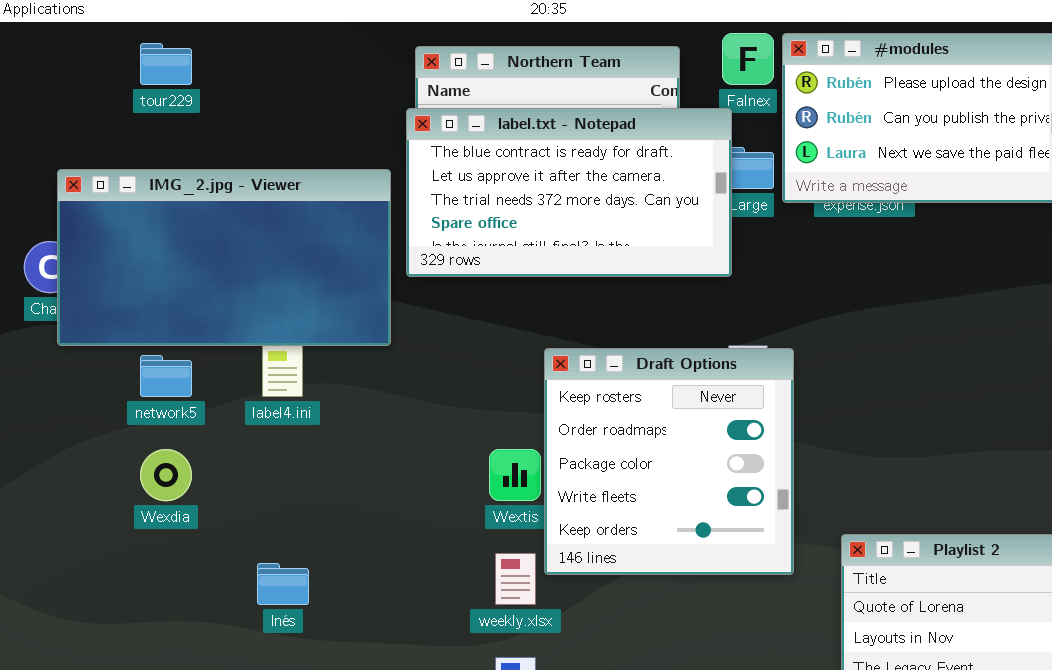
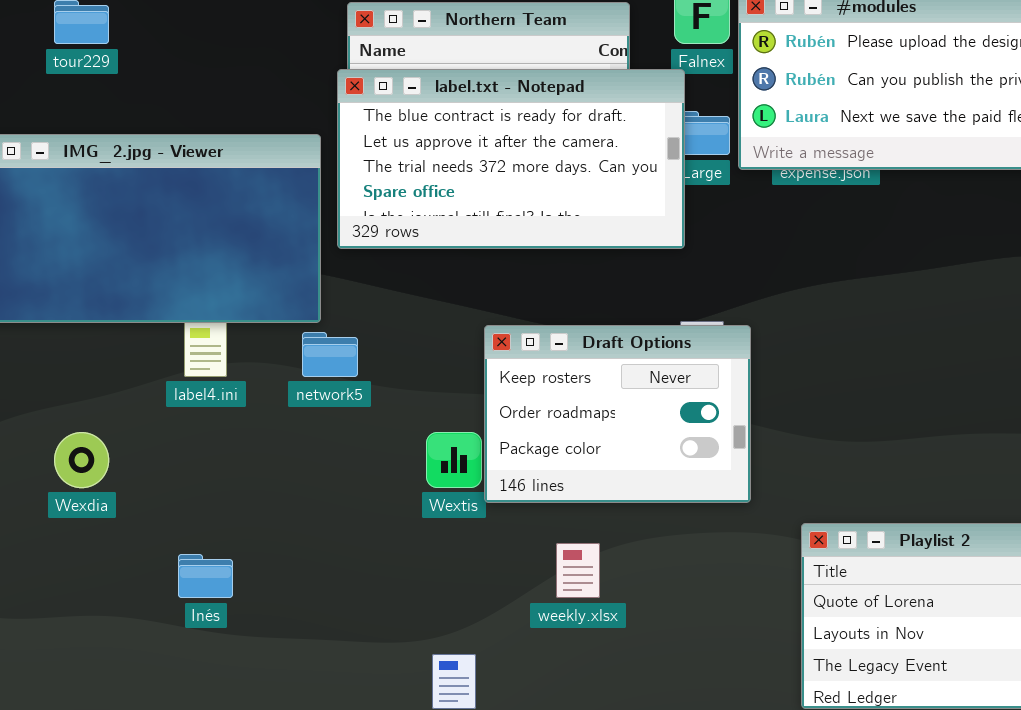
Draft Options: [544,348,794,575] -> [484,325,751,503], resized
network5: [140,355,192,397] -> [302,332,358,377], moved
weekly.xlsx: [495,553,536,605] -> [556,543,600,598], moved

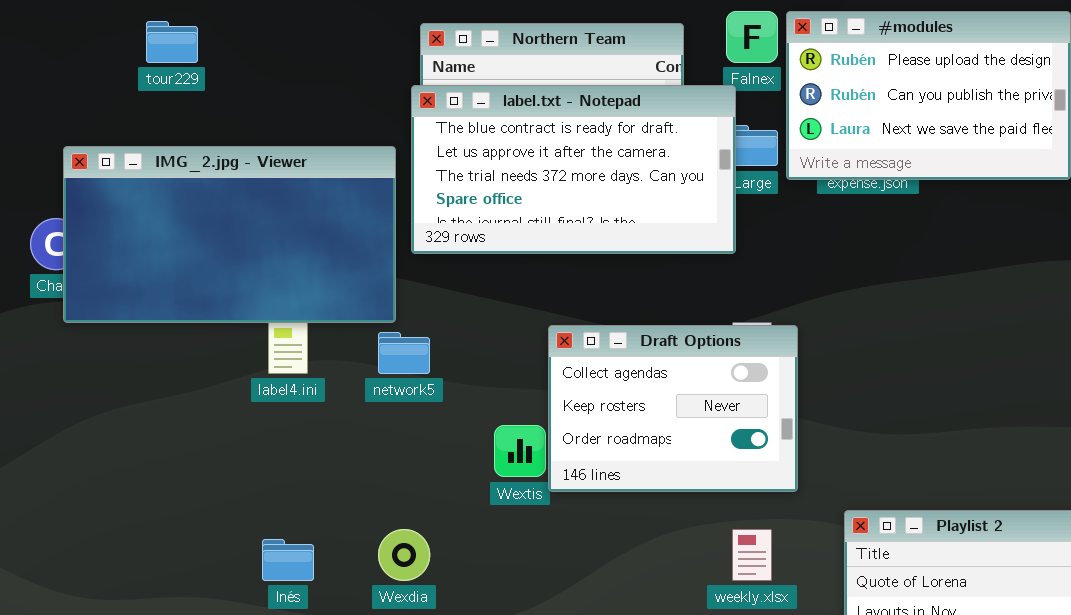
Draft Options: [484,325,751,503] -> [548,325,798,492], scrolled up 1 row
Wexdia: [54,432,109,488] -> [378,529,430,581], moved
weekly.xlsx: [556,543,600,598] -> [732,529,772,581], moved

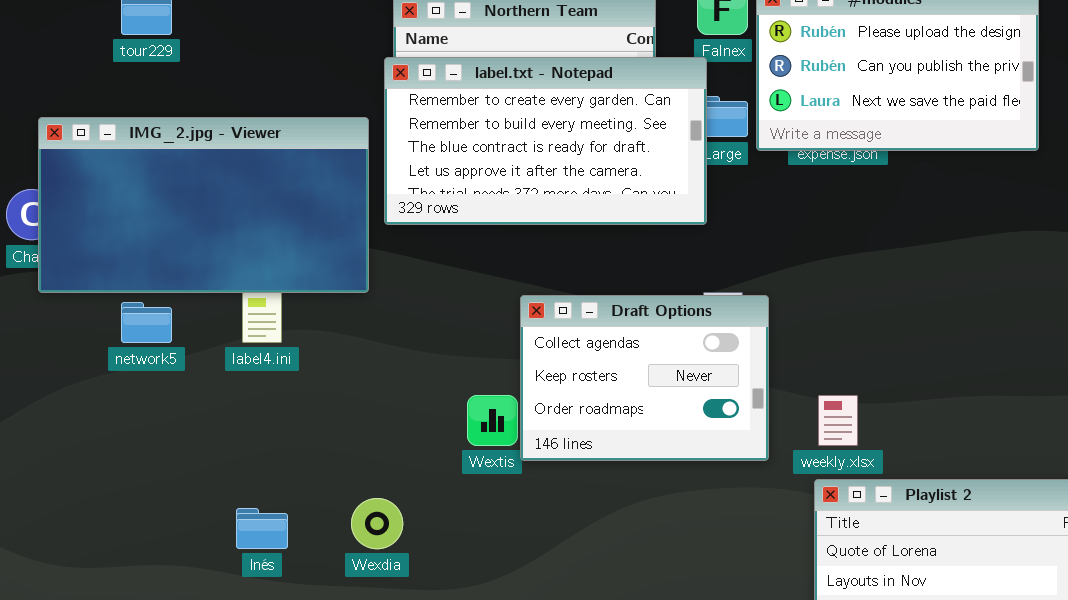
label.txt - Notepad: [411,85,736,254] -> [384,57,707,225], scrolled up 2 rows
network5: [378,332,430,374] -> [121,302,172,343], moved
weekly.xlsx: [732,529,772,581] -> [818,395,858,446], moved

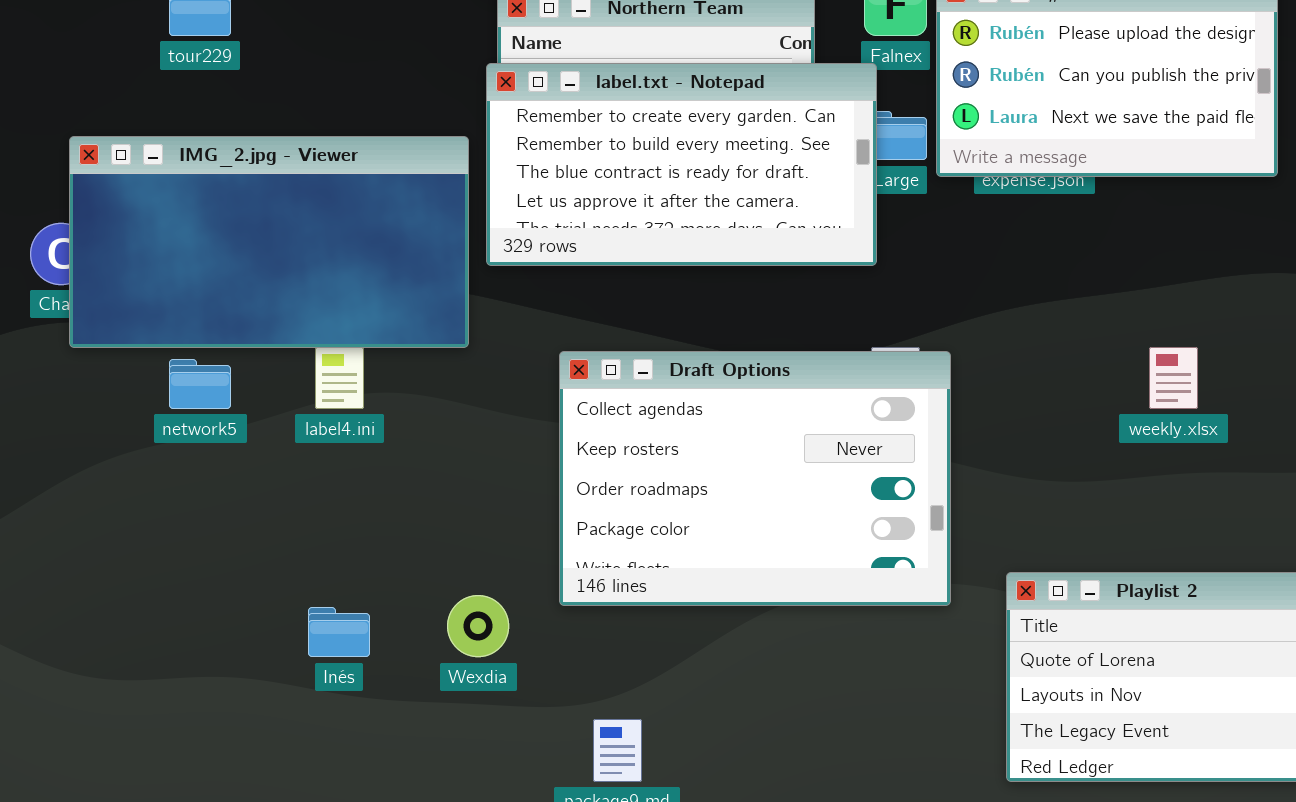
Draft Options: [520,295,769,461] -> [559,351,951,606], resized
weekly.xlsx: [818,395,858,446] -> [1149,347,1198,409], moved

